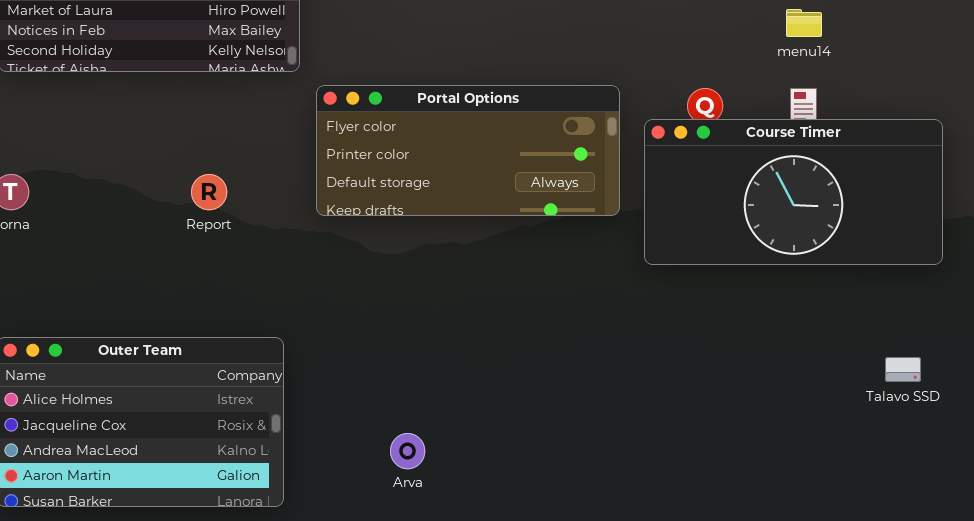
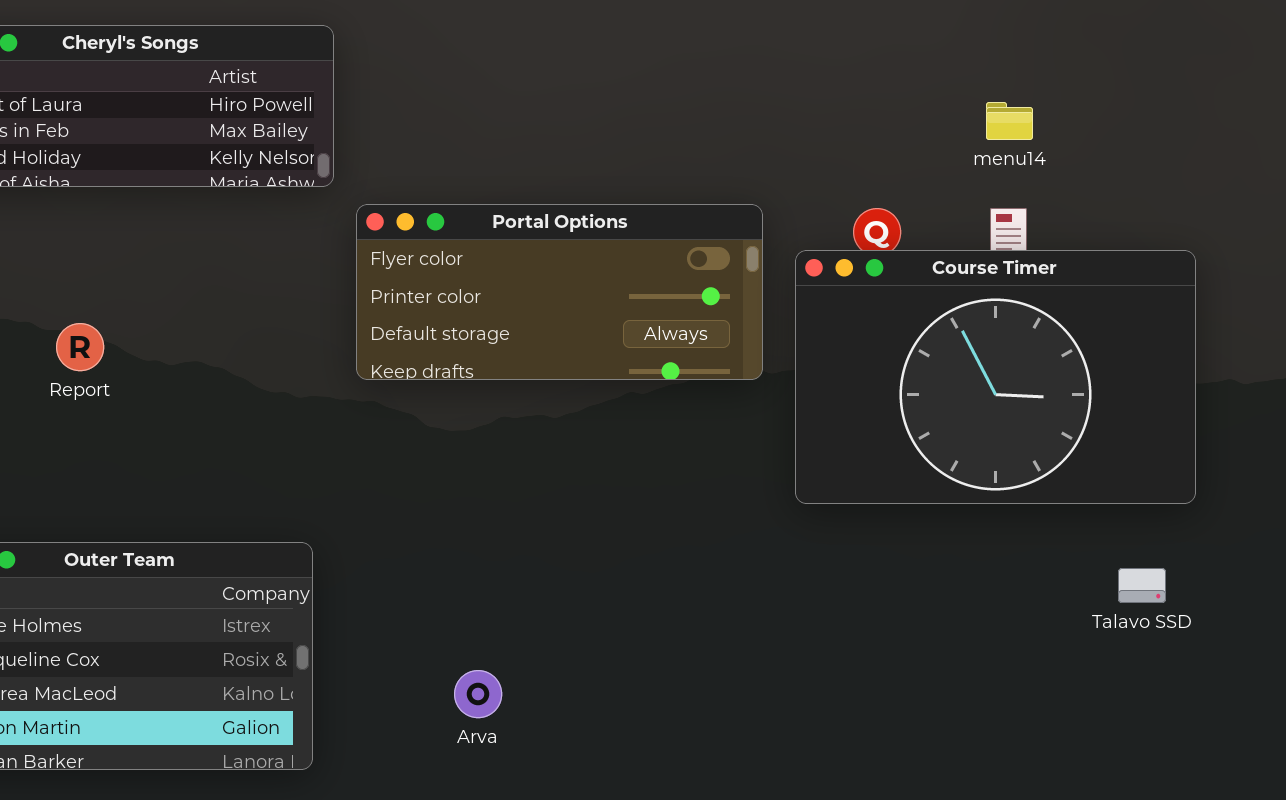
Course Timer: [644,119,943,265] -> [795,250,1196,504], resized
Report: [191,174,227,210] -> [56,323,104,371], moved

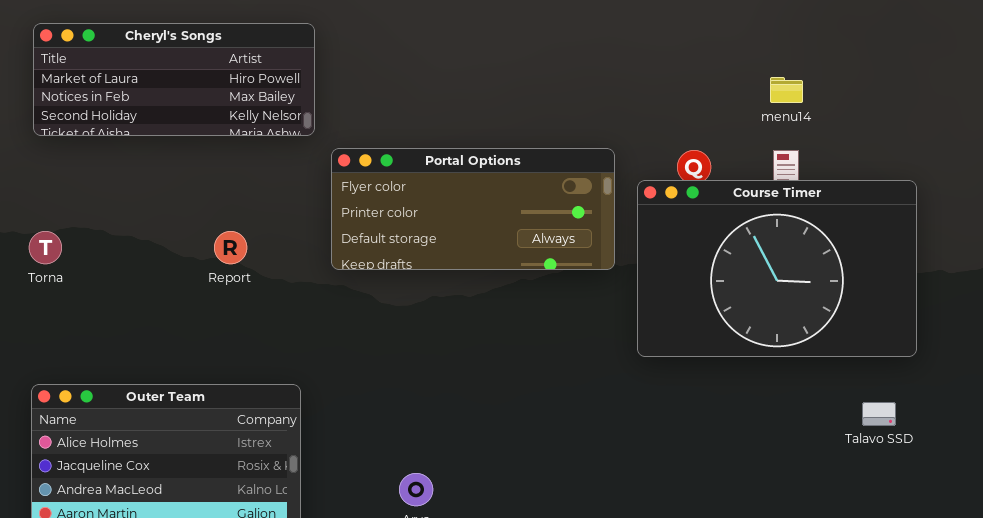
Report: [56,323,104,371] -> [214,231,247,264], moved

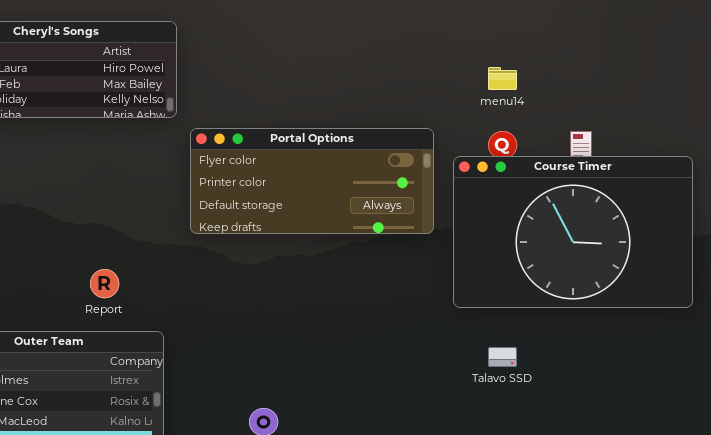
menu14: [770,77,803,103] -> [488,67,517,90], moved
Report: [214,231,247,264] -> [90,269,119,298], moved
Talavo SSD: [862,402,896,426] -> [488,347,517,367], moved

